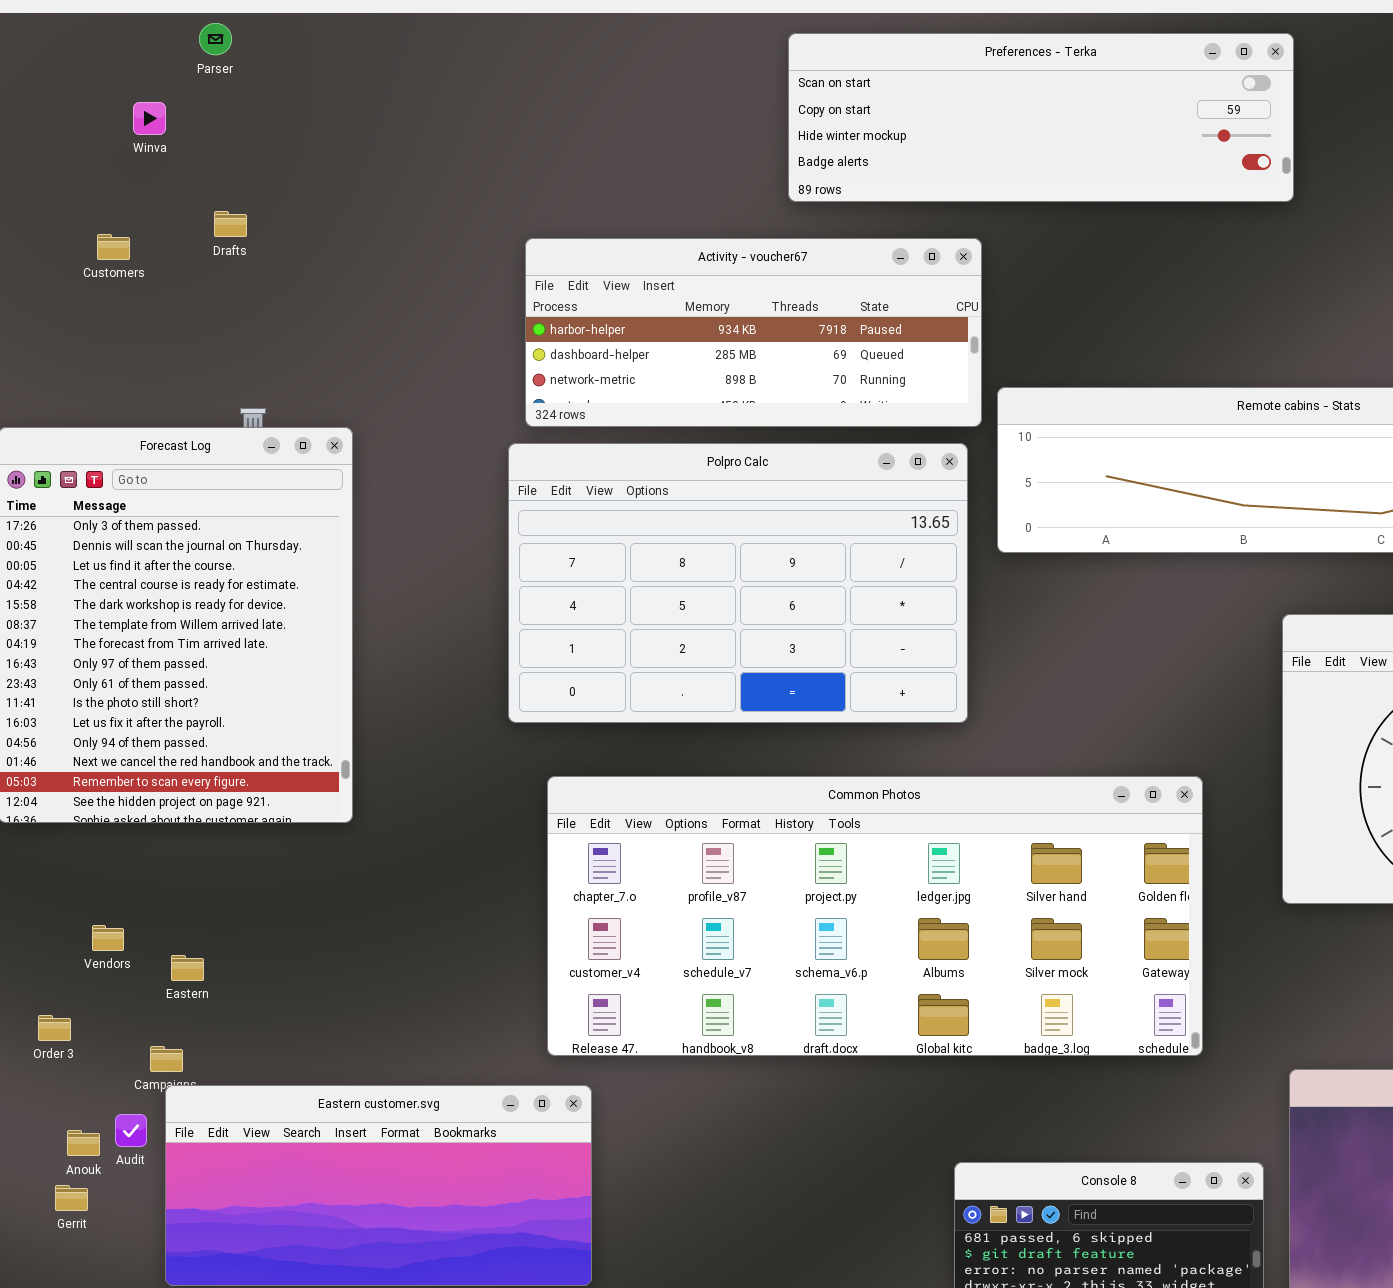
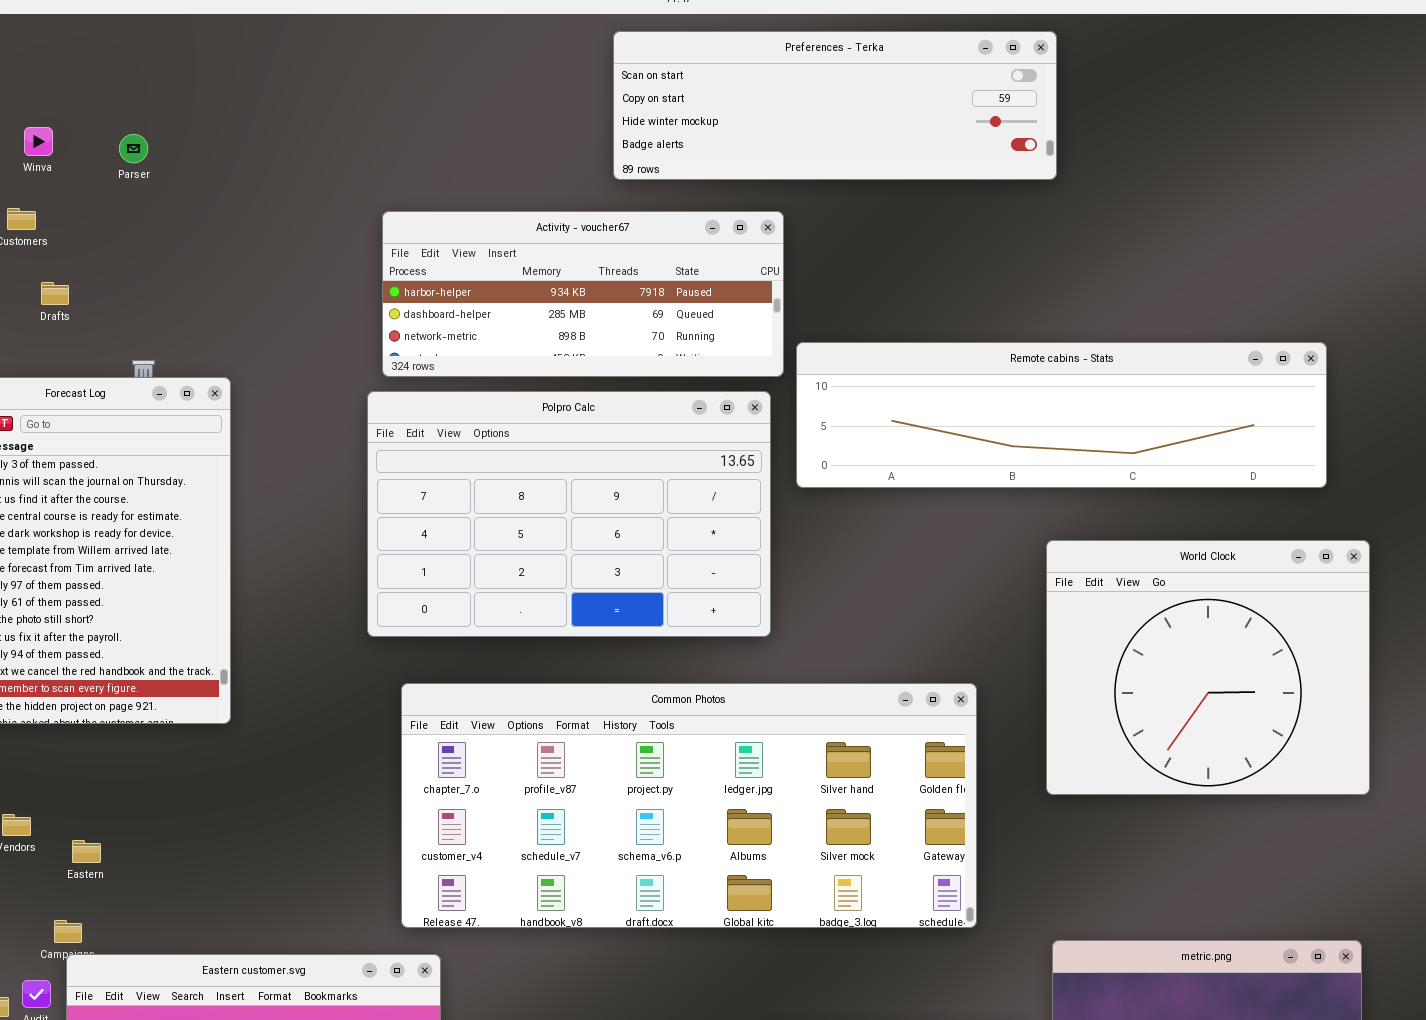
Parser: [199,23,232,55] -> [119,134,148,163], moved
Winva: [133,102,166,135] -> [24,127,53,156], moved
Drafts: [214,211,247,237] -> [41,282,69,305], moved

